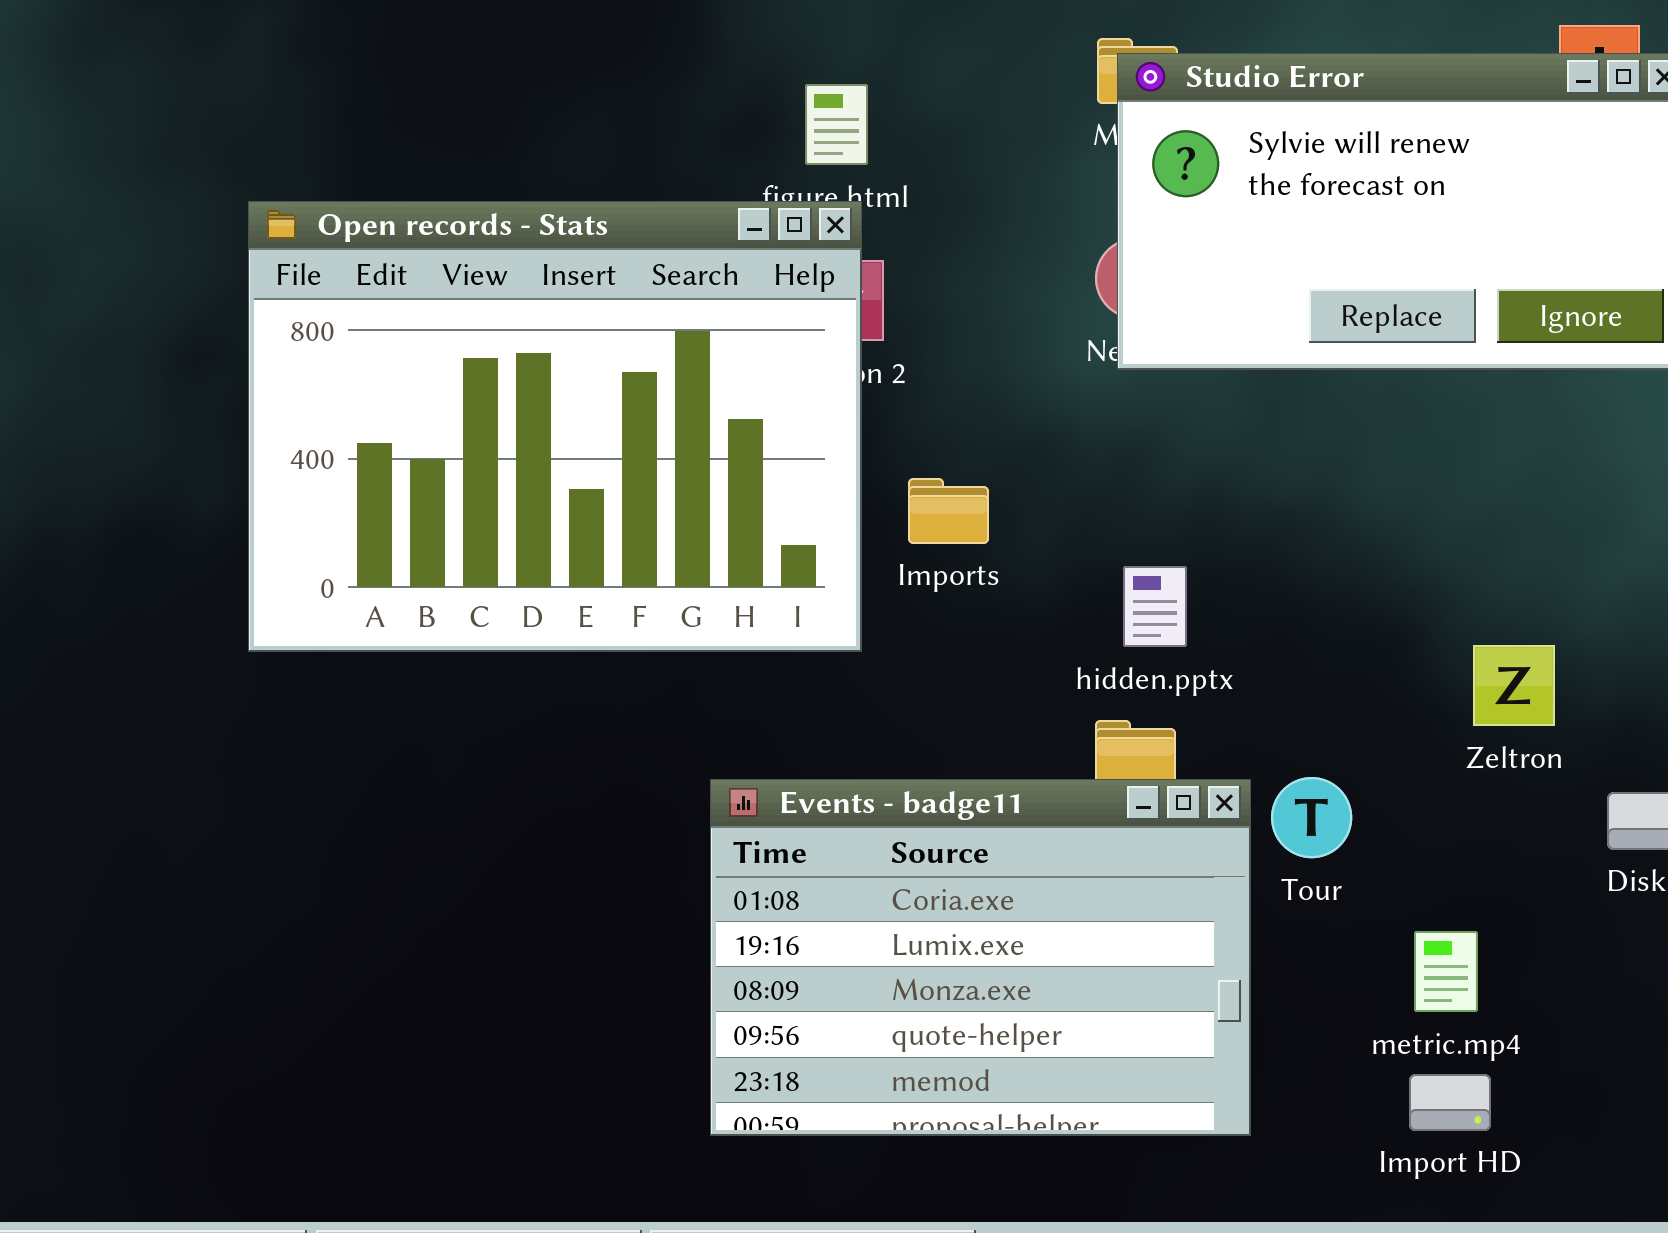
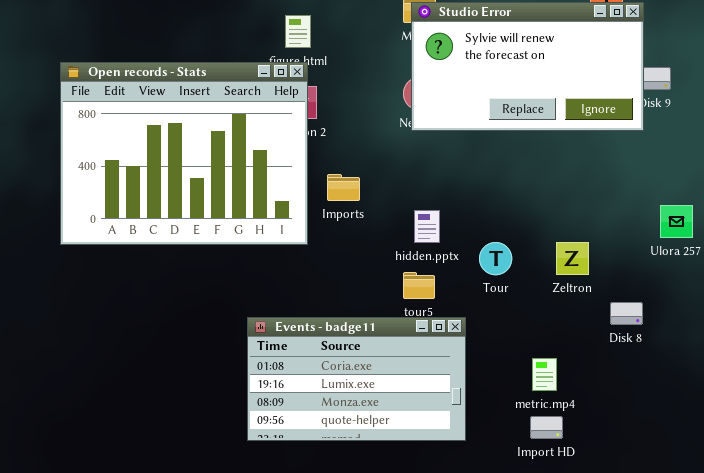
Tour: [1271,777,1352,858] -> [479,242,512,275], moved
Events - badge11: [710,779,1251,1136] -> [247,317,466,441], resized

